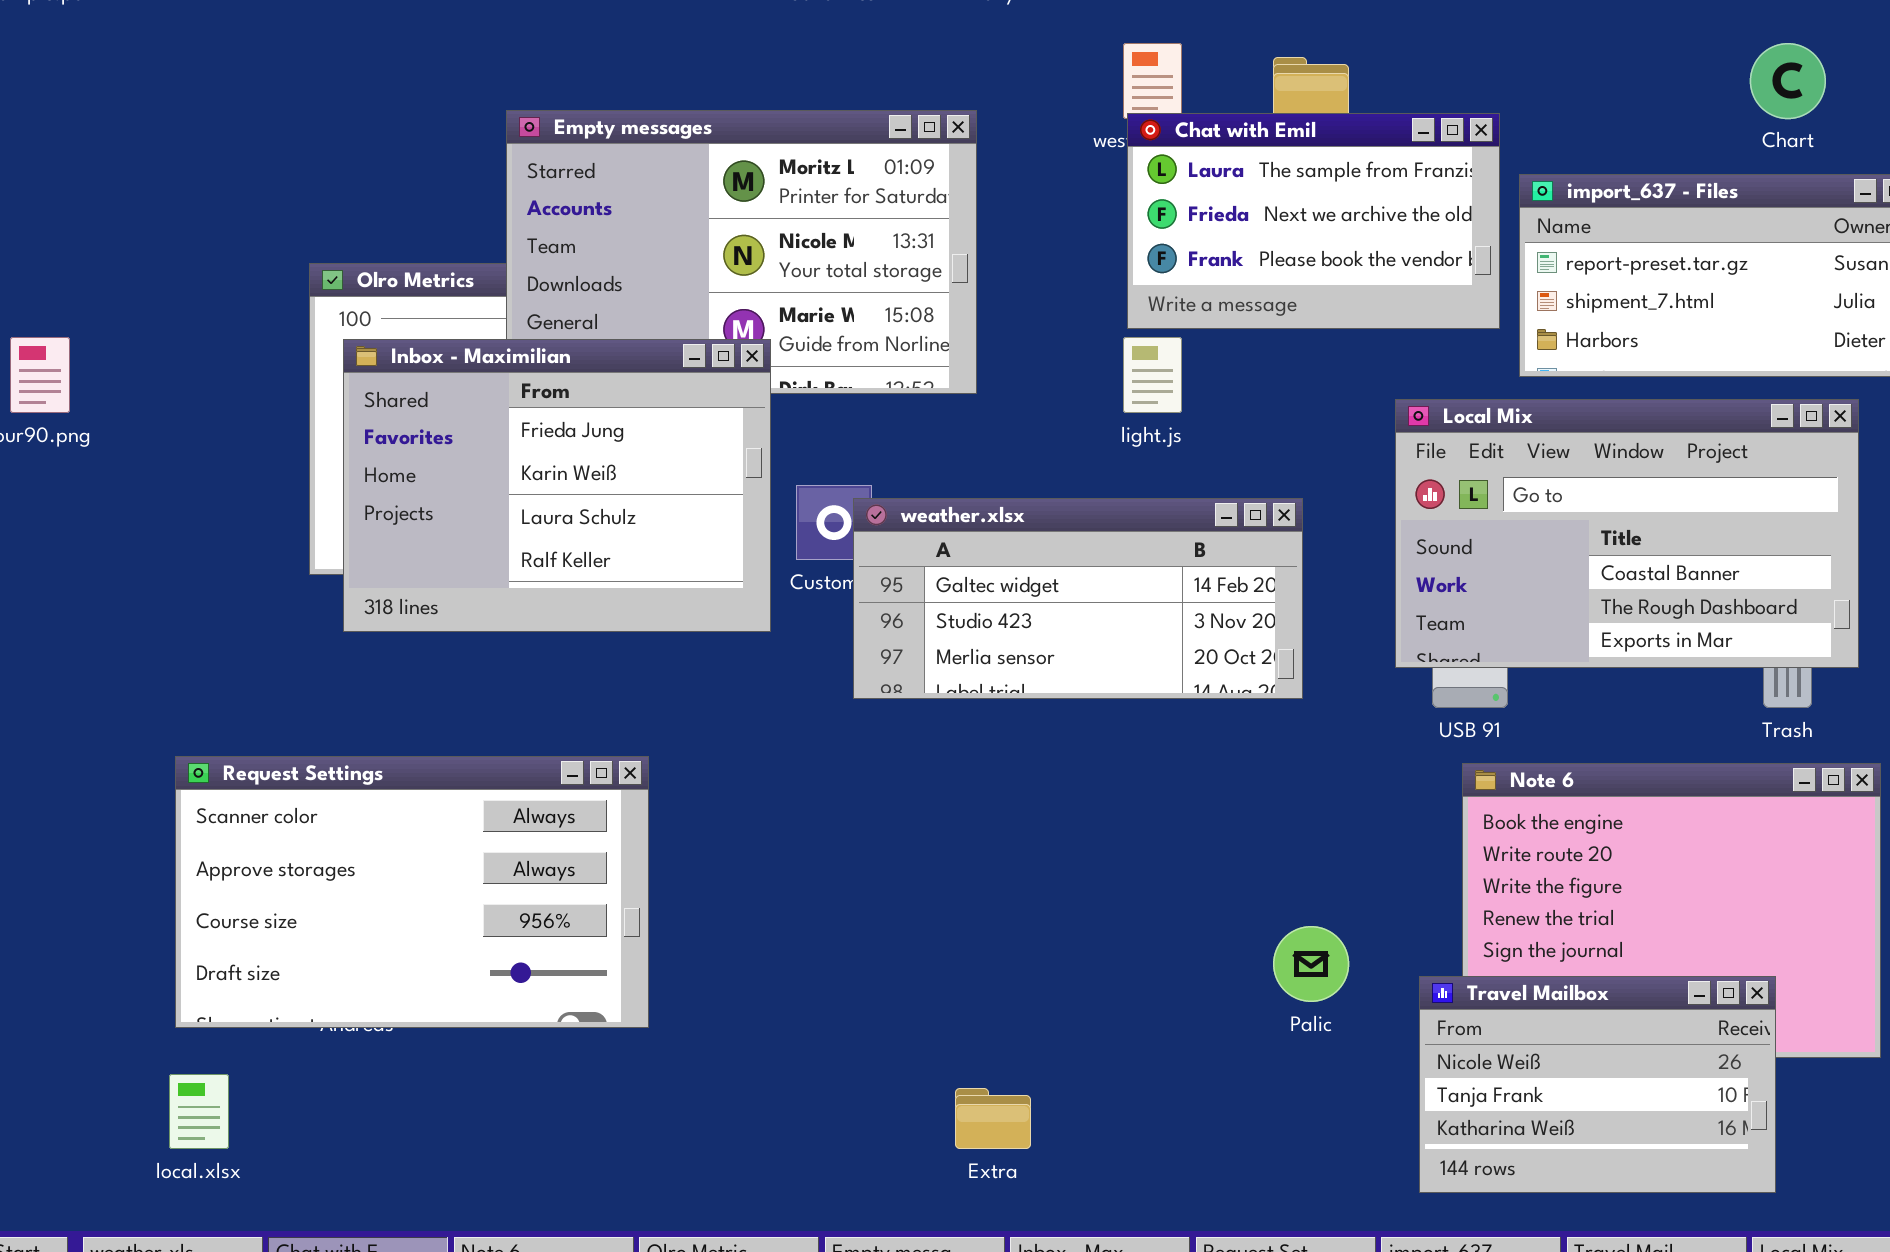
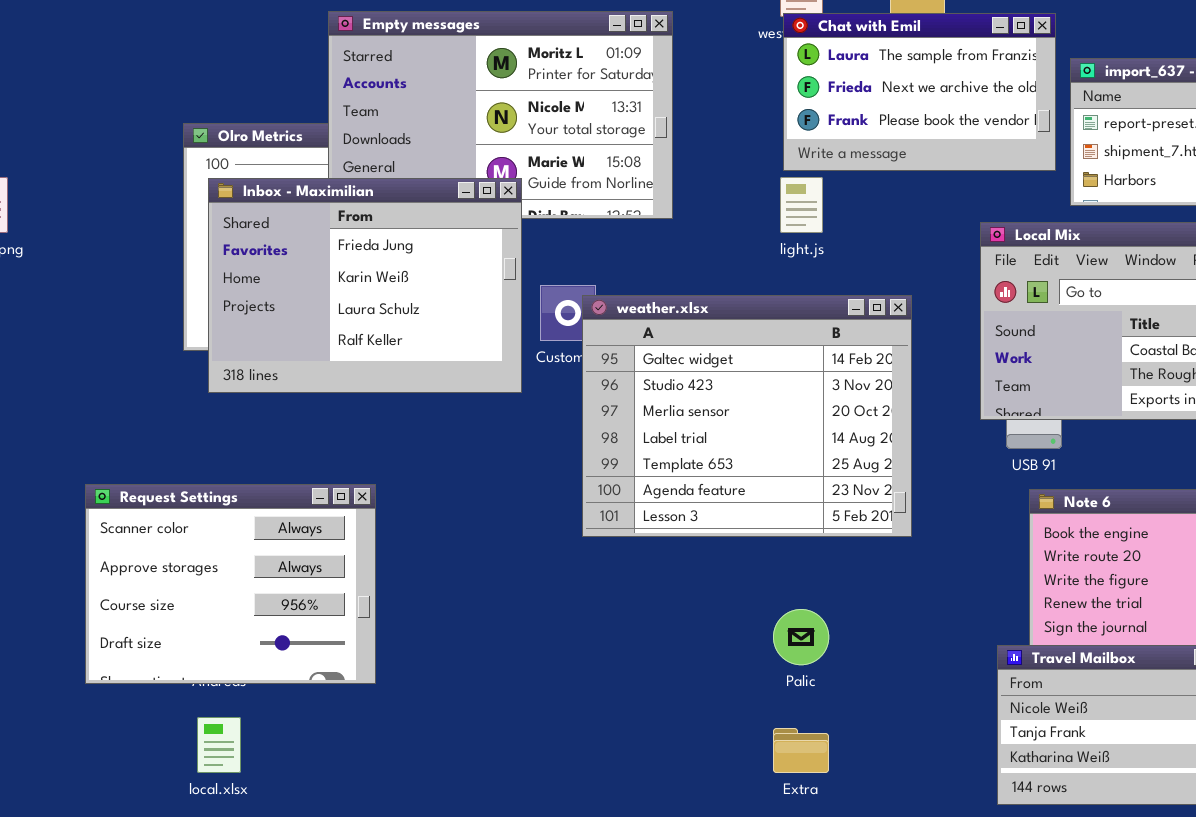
weather.xlsx: [853,498,1303,699] -> [582,295,912,537], resized
Request Settings: [175,756,649,1028] -> [85,484,376,684], resized
Palic: [1273,926,1349,1002] -> [773,609,829,665], moved
local.xlsx: [169,1074,229,1149] -> [197,717,241,773], moved
Extra: [955,1088,1031,1149] -> [773,728,829,773], moved

